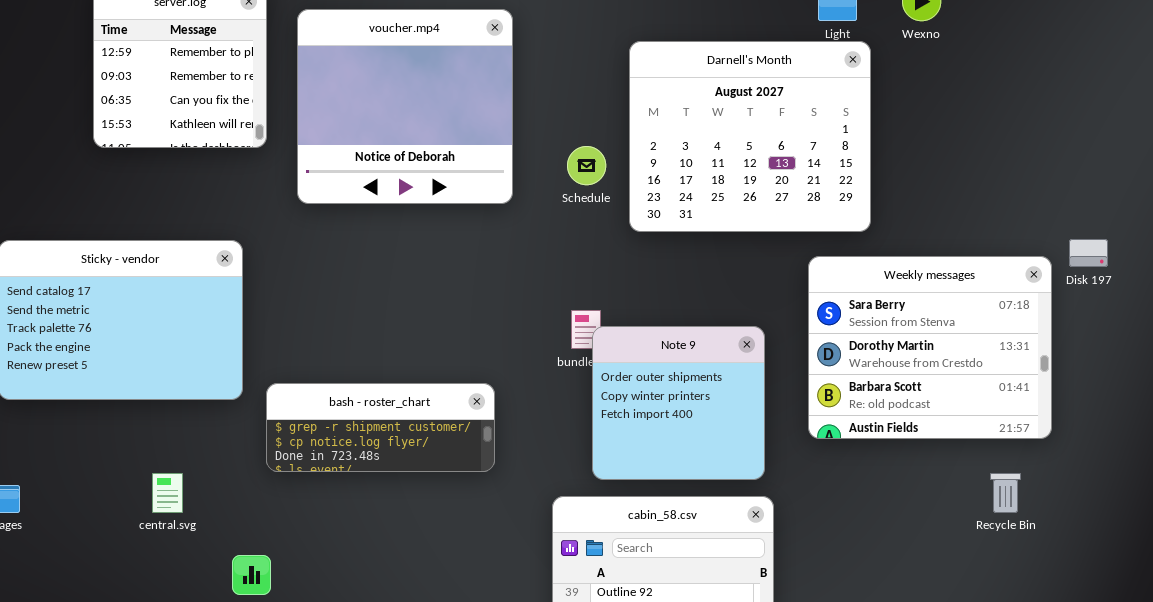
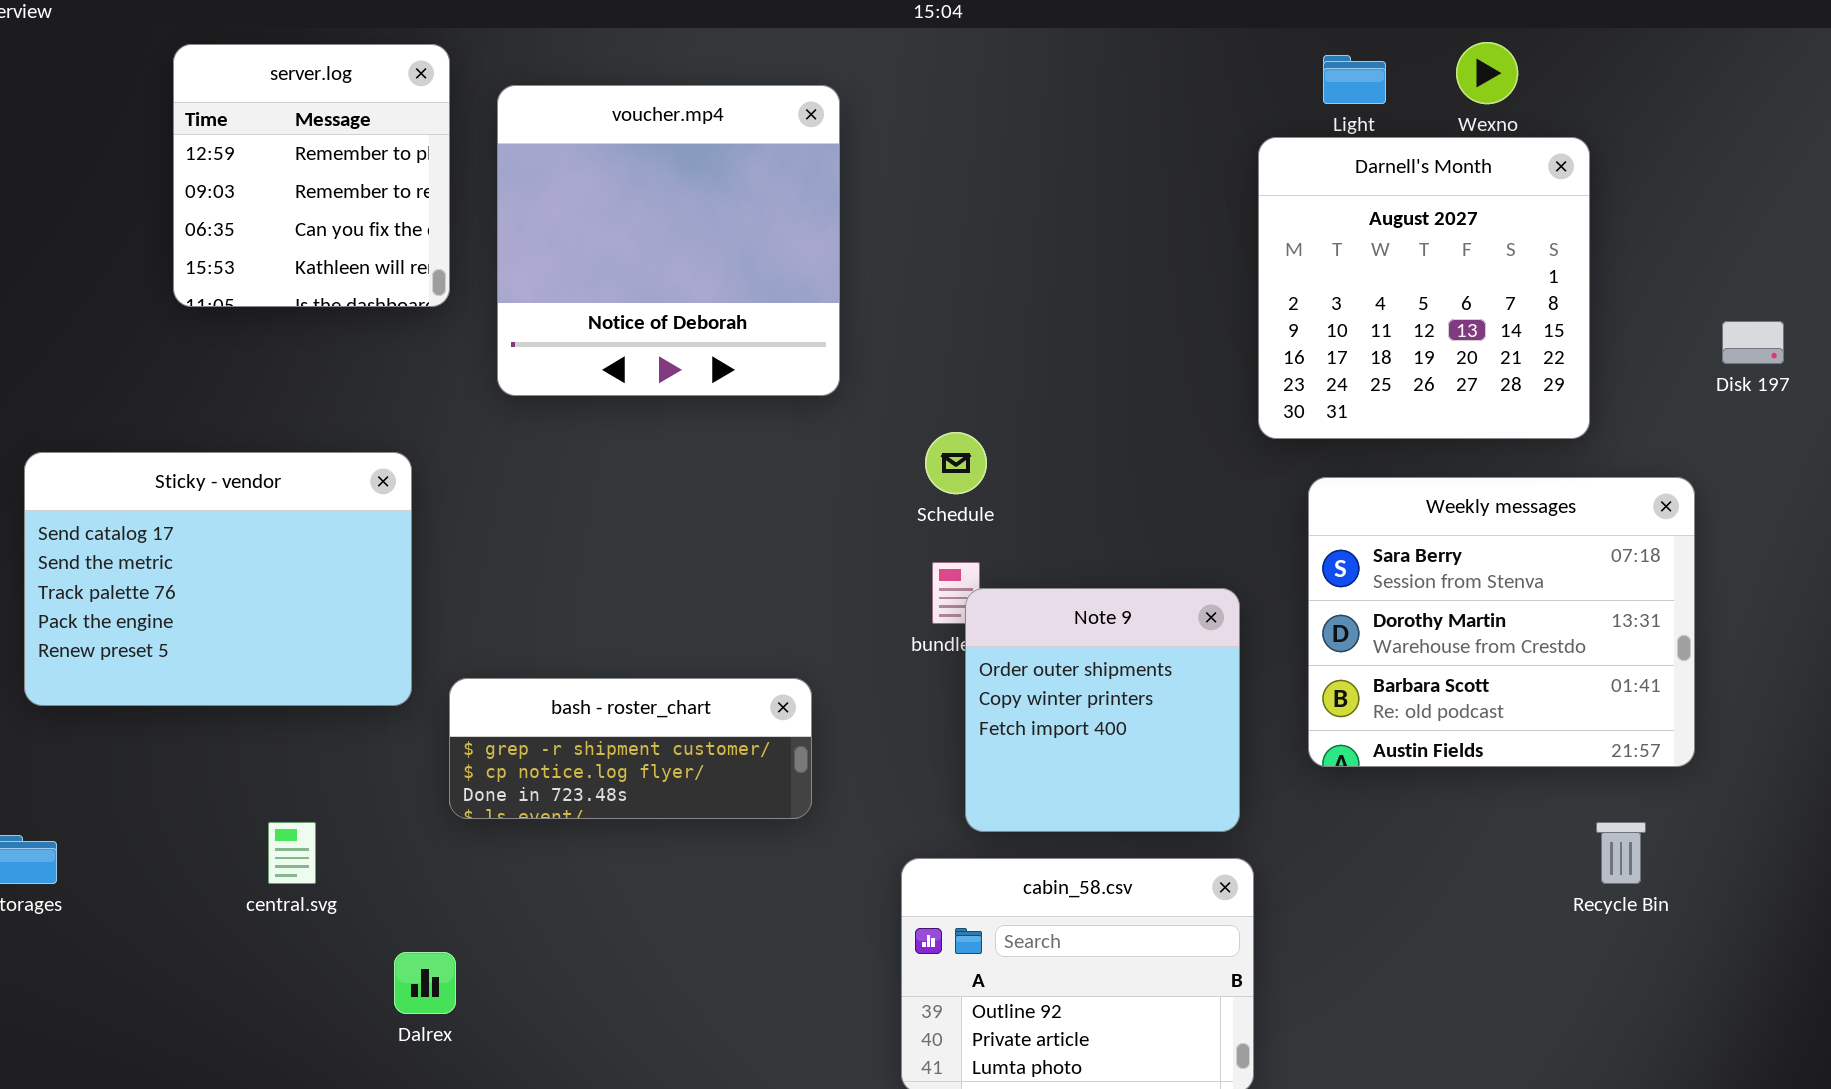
Darnell's Month: [629,41,871,232] -> [1258,137,1590,439], moved, resized
Schedule: [567,146,606,185] -> [925,432,987,494], moved
Disk 197: [1069,239,1108,267] -> [1722,321,1784,364], moved

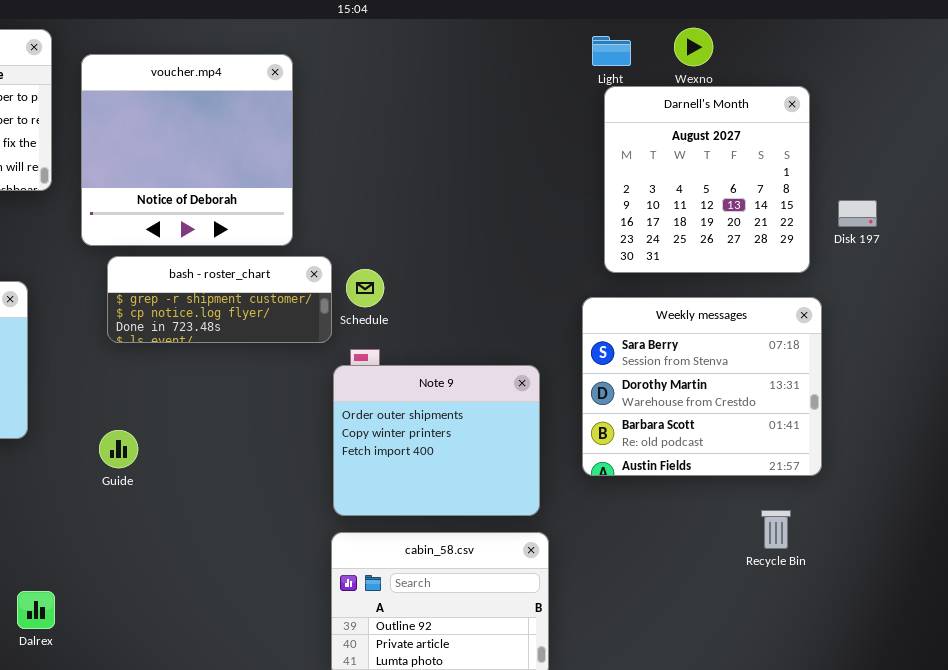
Darnell's Month: [1258,137,1590,439] -> [604,86,810,273], moved
Note 9: [965,588,1240,832] -> [333,365,540,516], resized
bash - roster_chart: [449,678,812,819] -> [107,256,332,343], moved

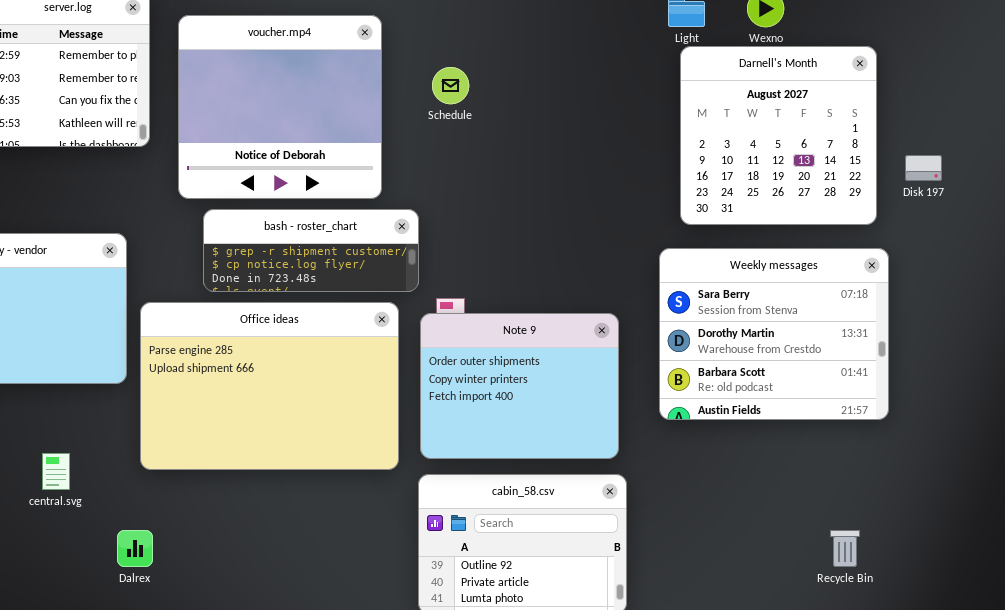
Schedule: [346,269,384,307] -> [432,67,469,104], moved
Office ideas: none -> [140,302,399,470], opened
Recycle Bin: [761,510,791,549] -> [830,530,860,567], moved

